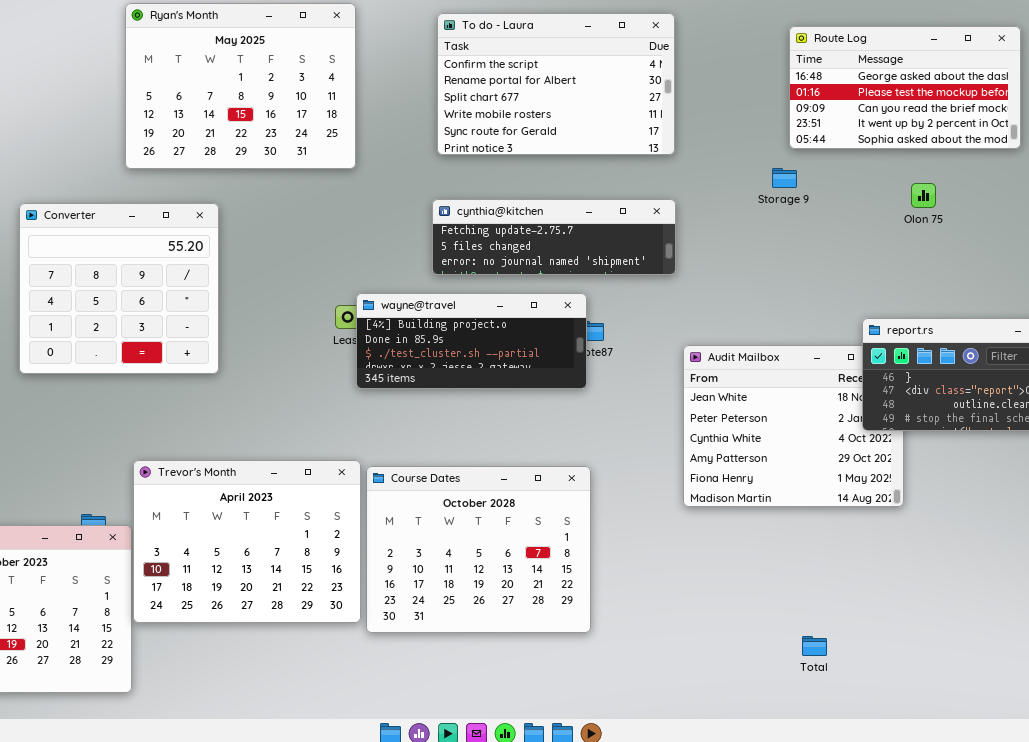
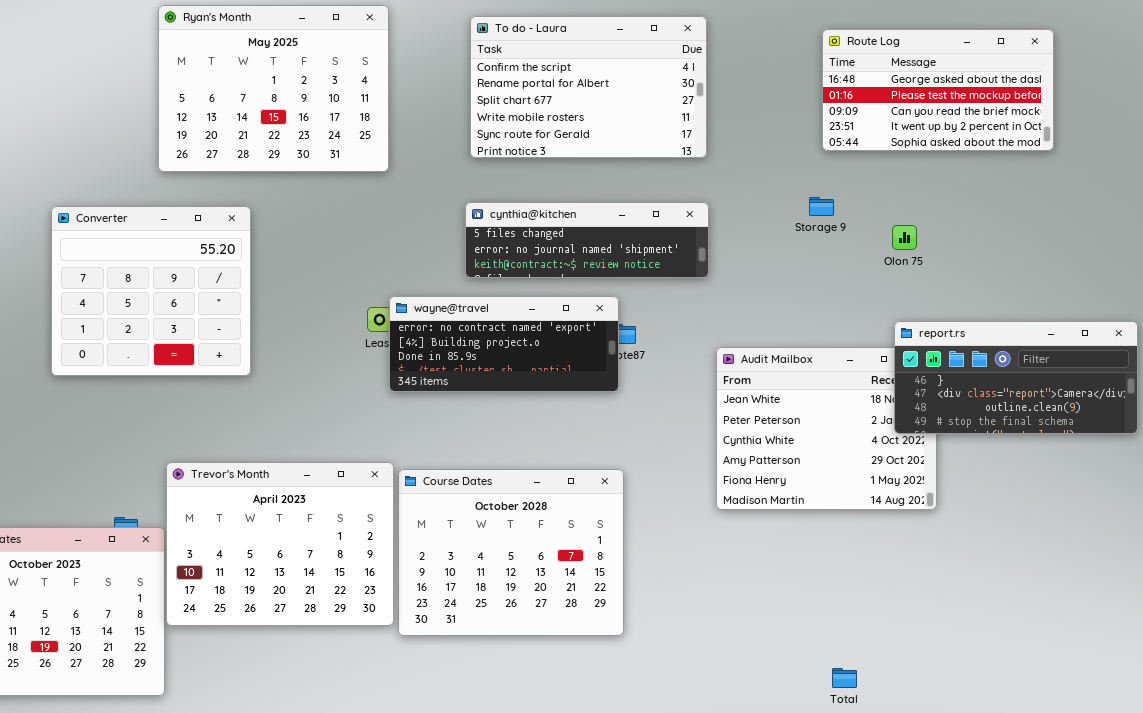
Storage 9: [772,168,797,188] -> [809,197,834,216], moved
Olon 75: [911,183,936,208] -> [892,225,917,250], moved
cynthia@kitchen: [432,199,676,275] -> [465,202,709,278], scrolled down 1 row
wayne@travel: [356,293,587,389] -> [389,296,619,392], scrolled up 1 row
Total: [802,636,827,656] -> [832,668,857,688], moved

